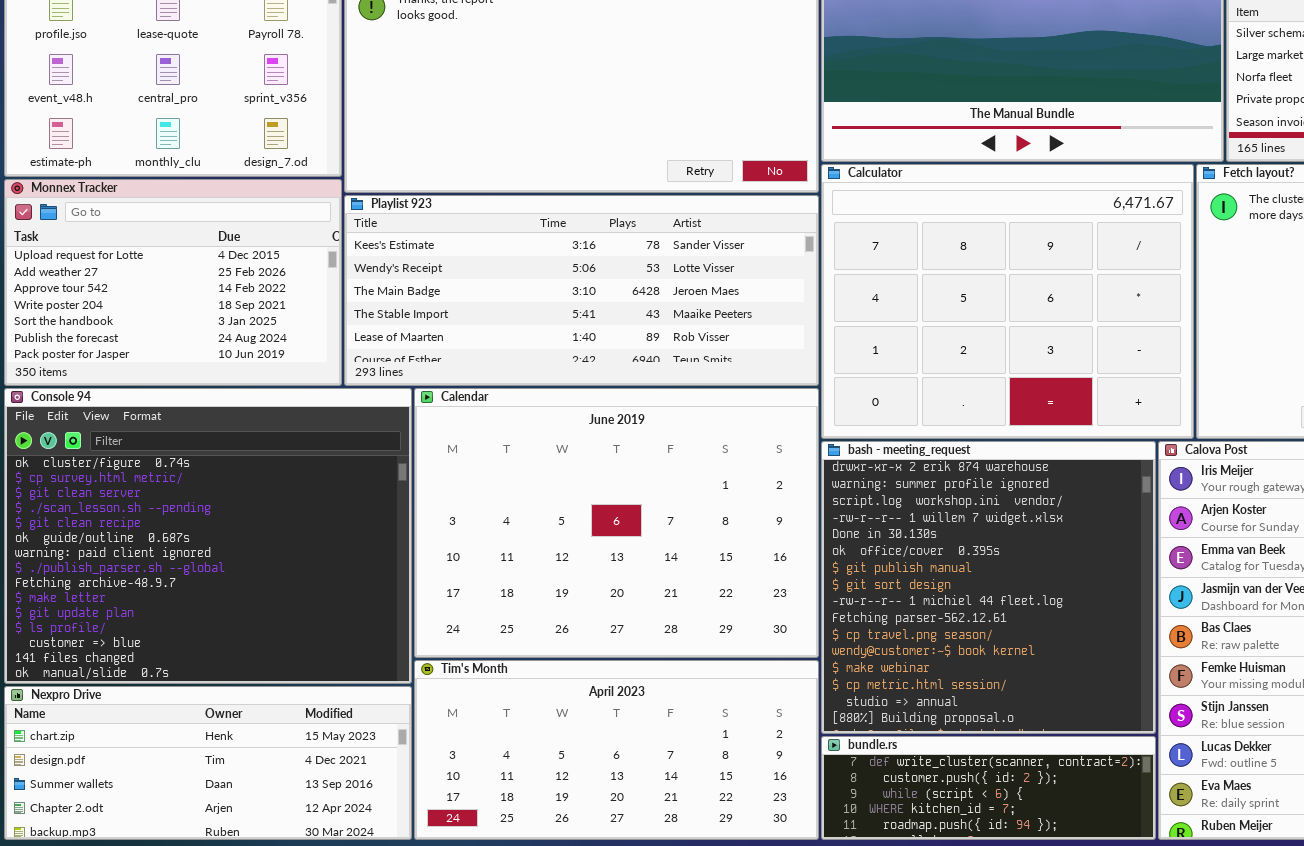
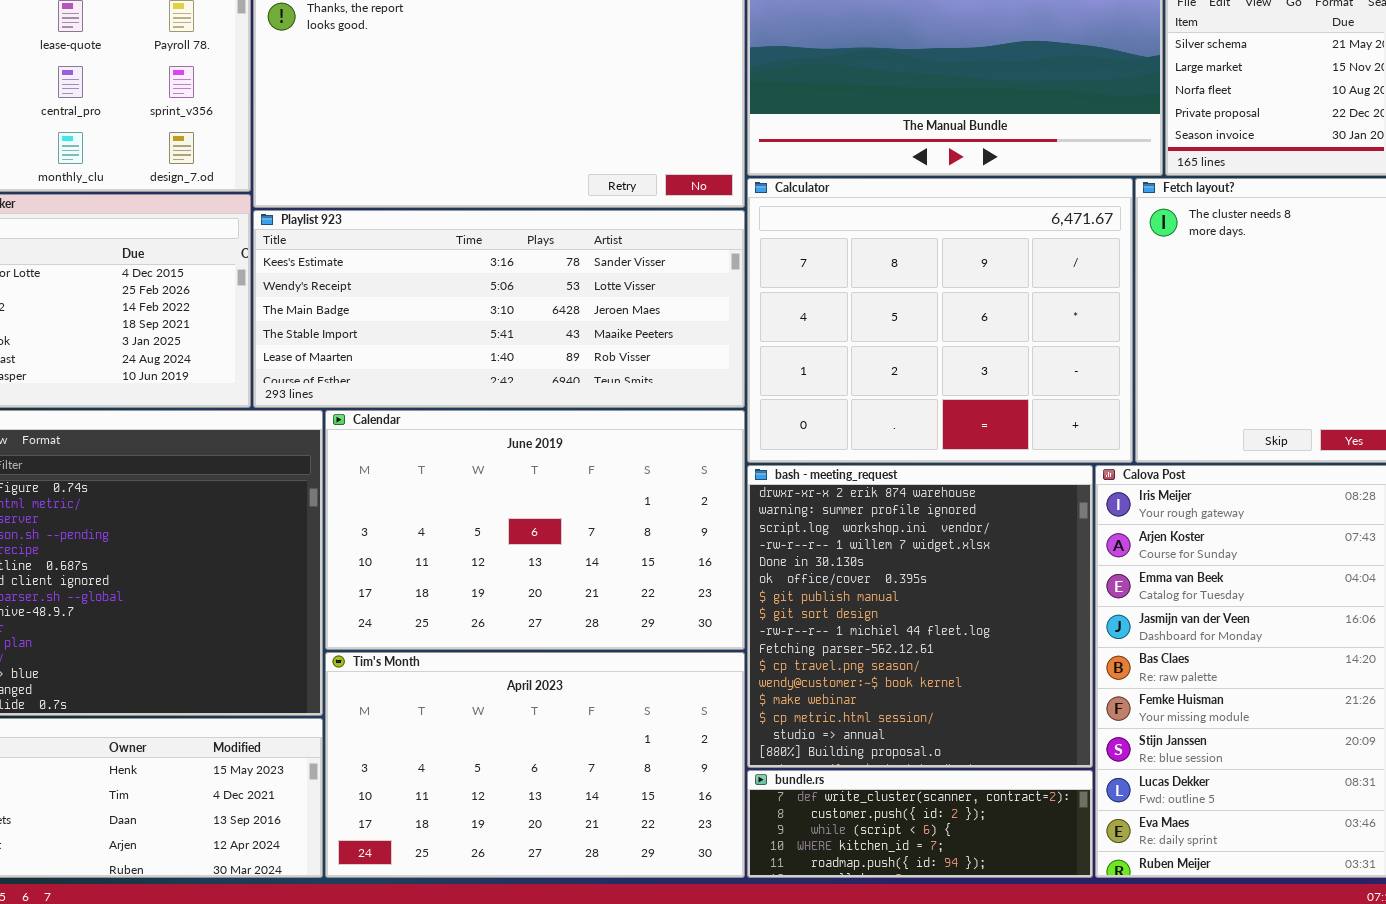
Calendar: [414,388,819,658] -> [325,410,745,650], resized
Tim's Month: [414,660,819,840] -> [325,652,745,878], resized

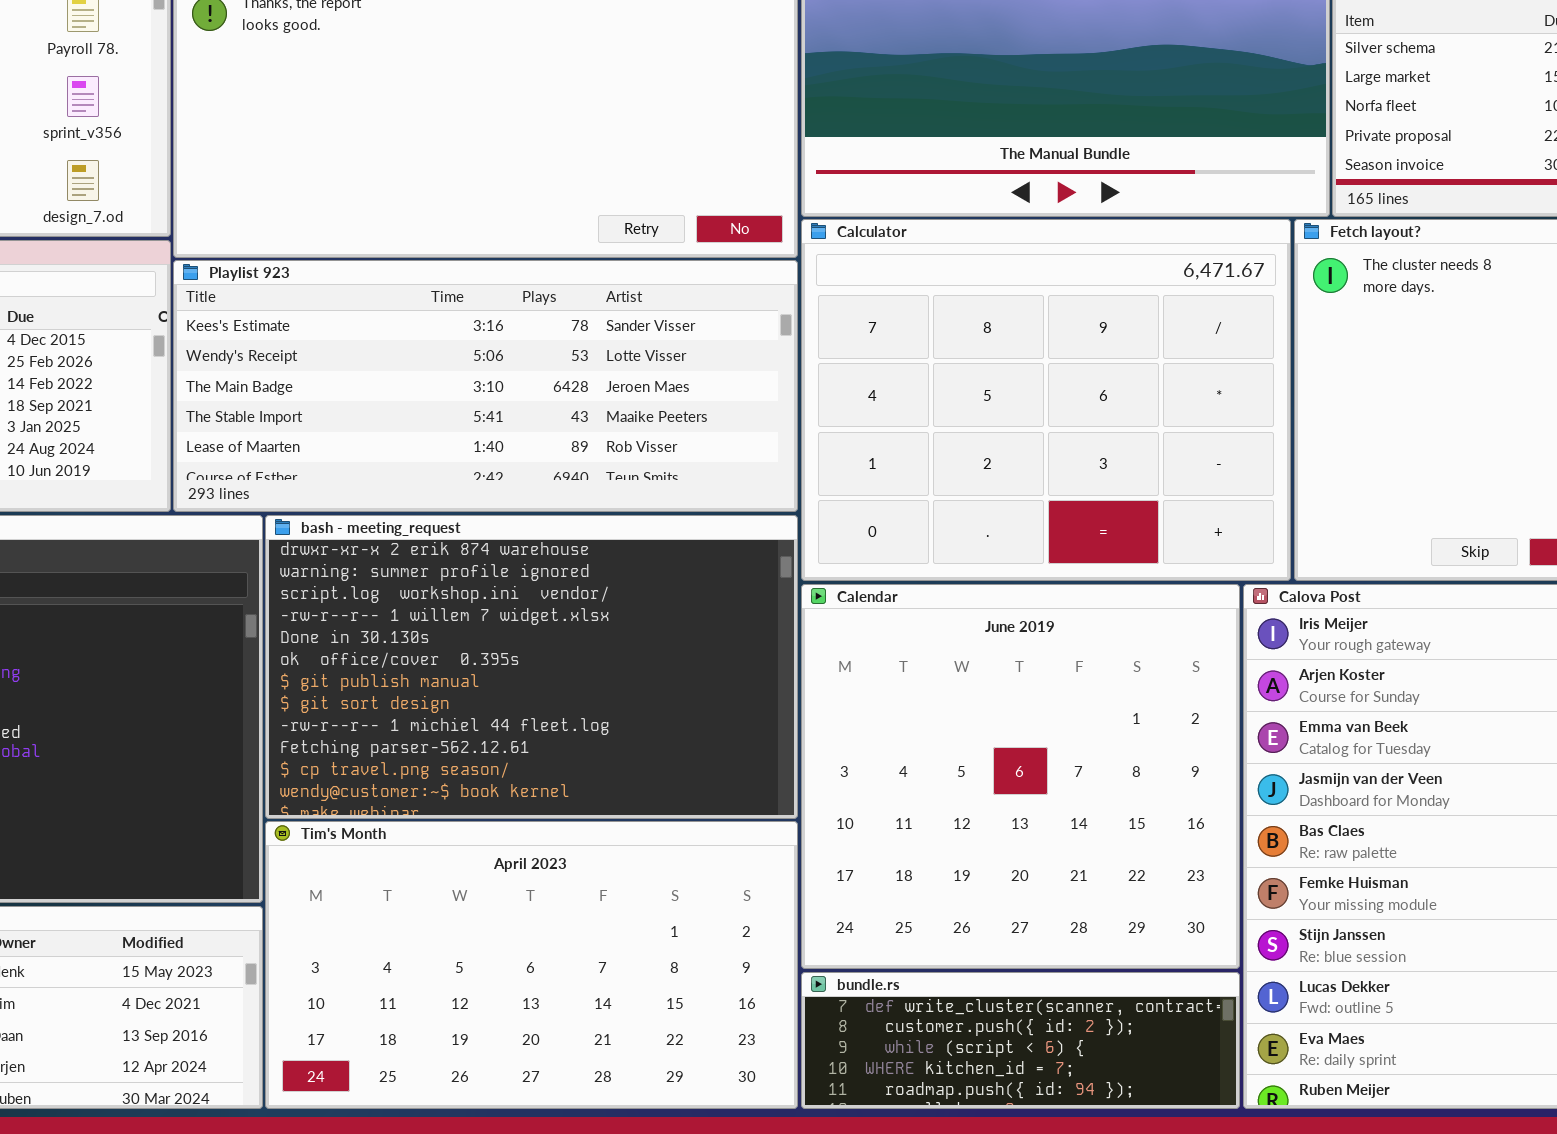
Calendar: [325,410,745,650] -> [801,584,1240,969], moved, resized
bash - meeting_request: [747,465,1093,768] -> [265,515,798,819], moved, resized

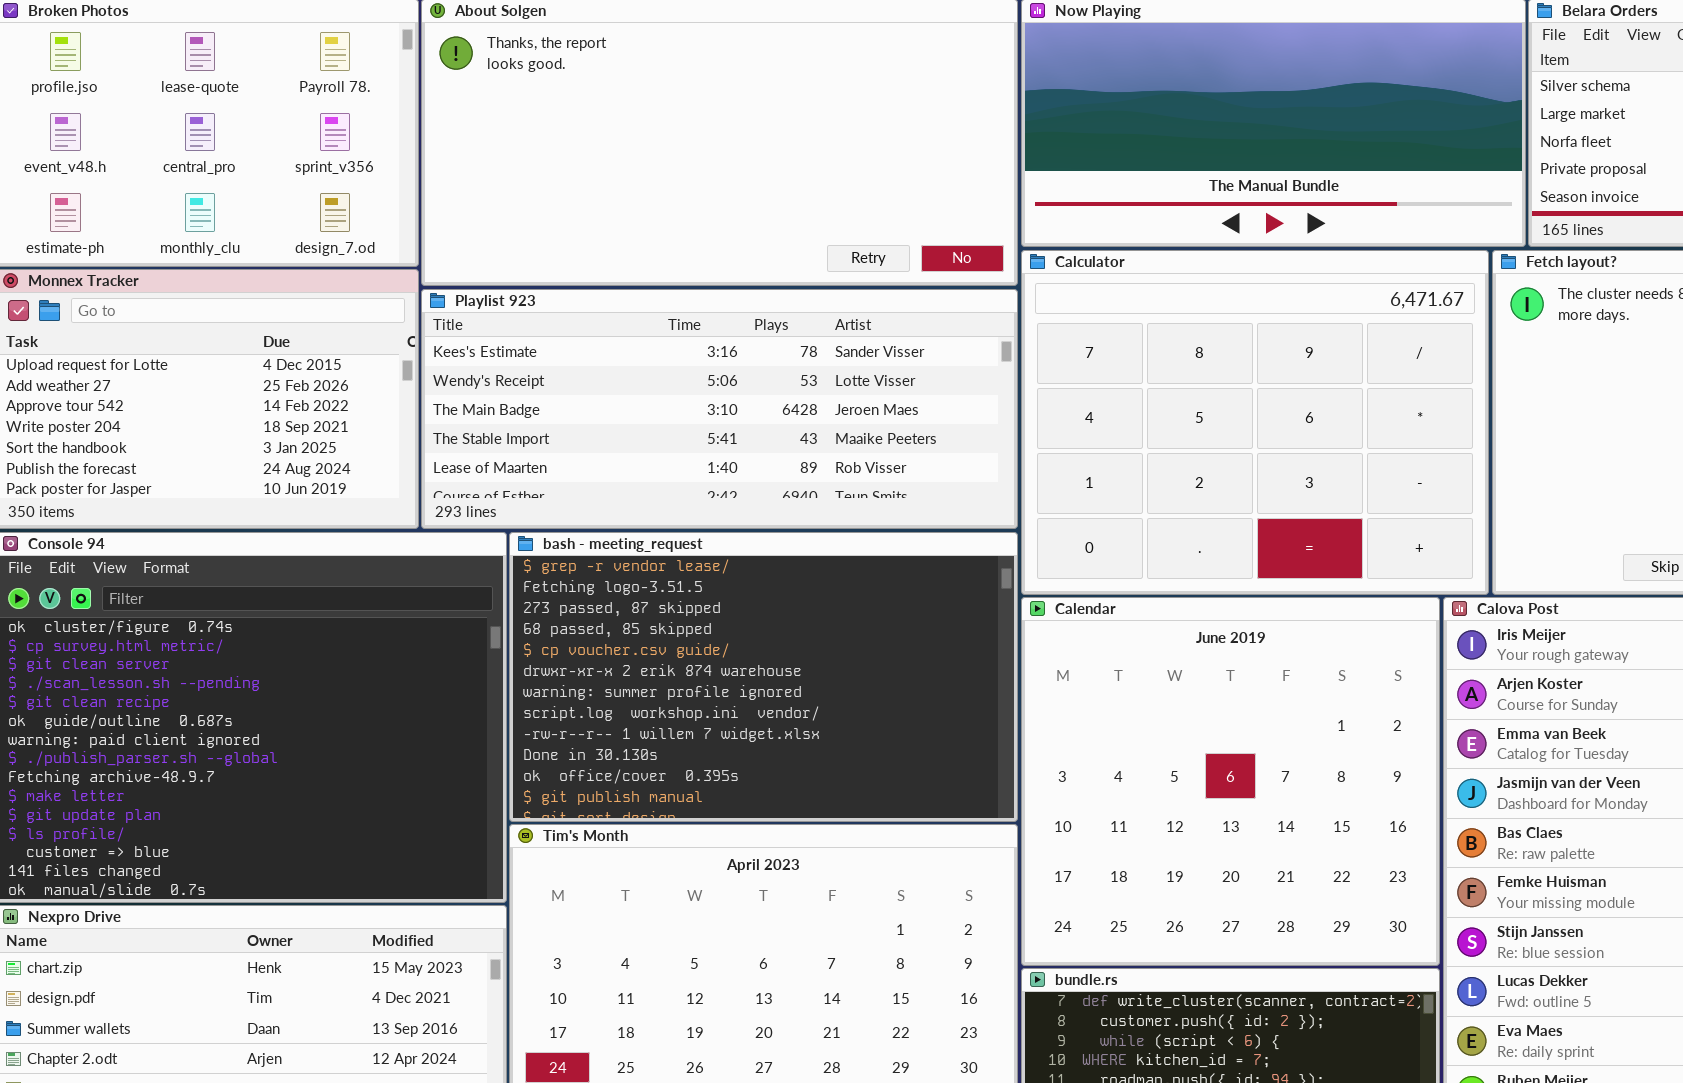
bash - meeting_request: [265,515,798,819] -> [509,532,1018,822], scrolled up 5 rows

